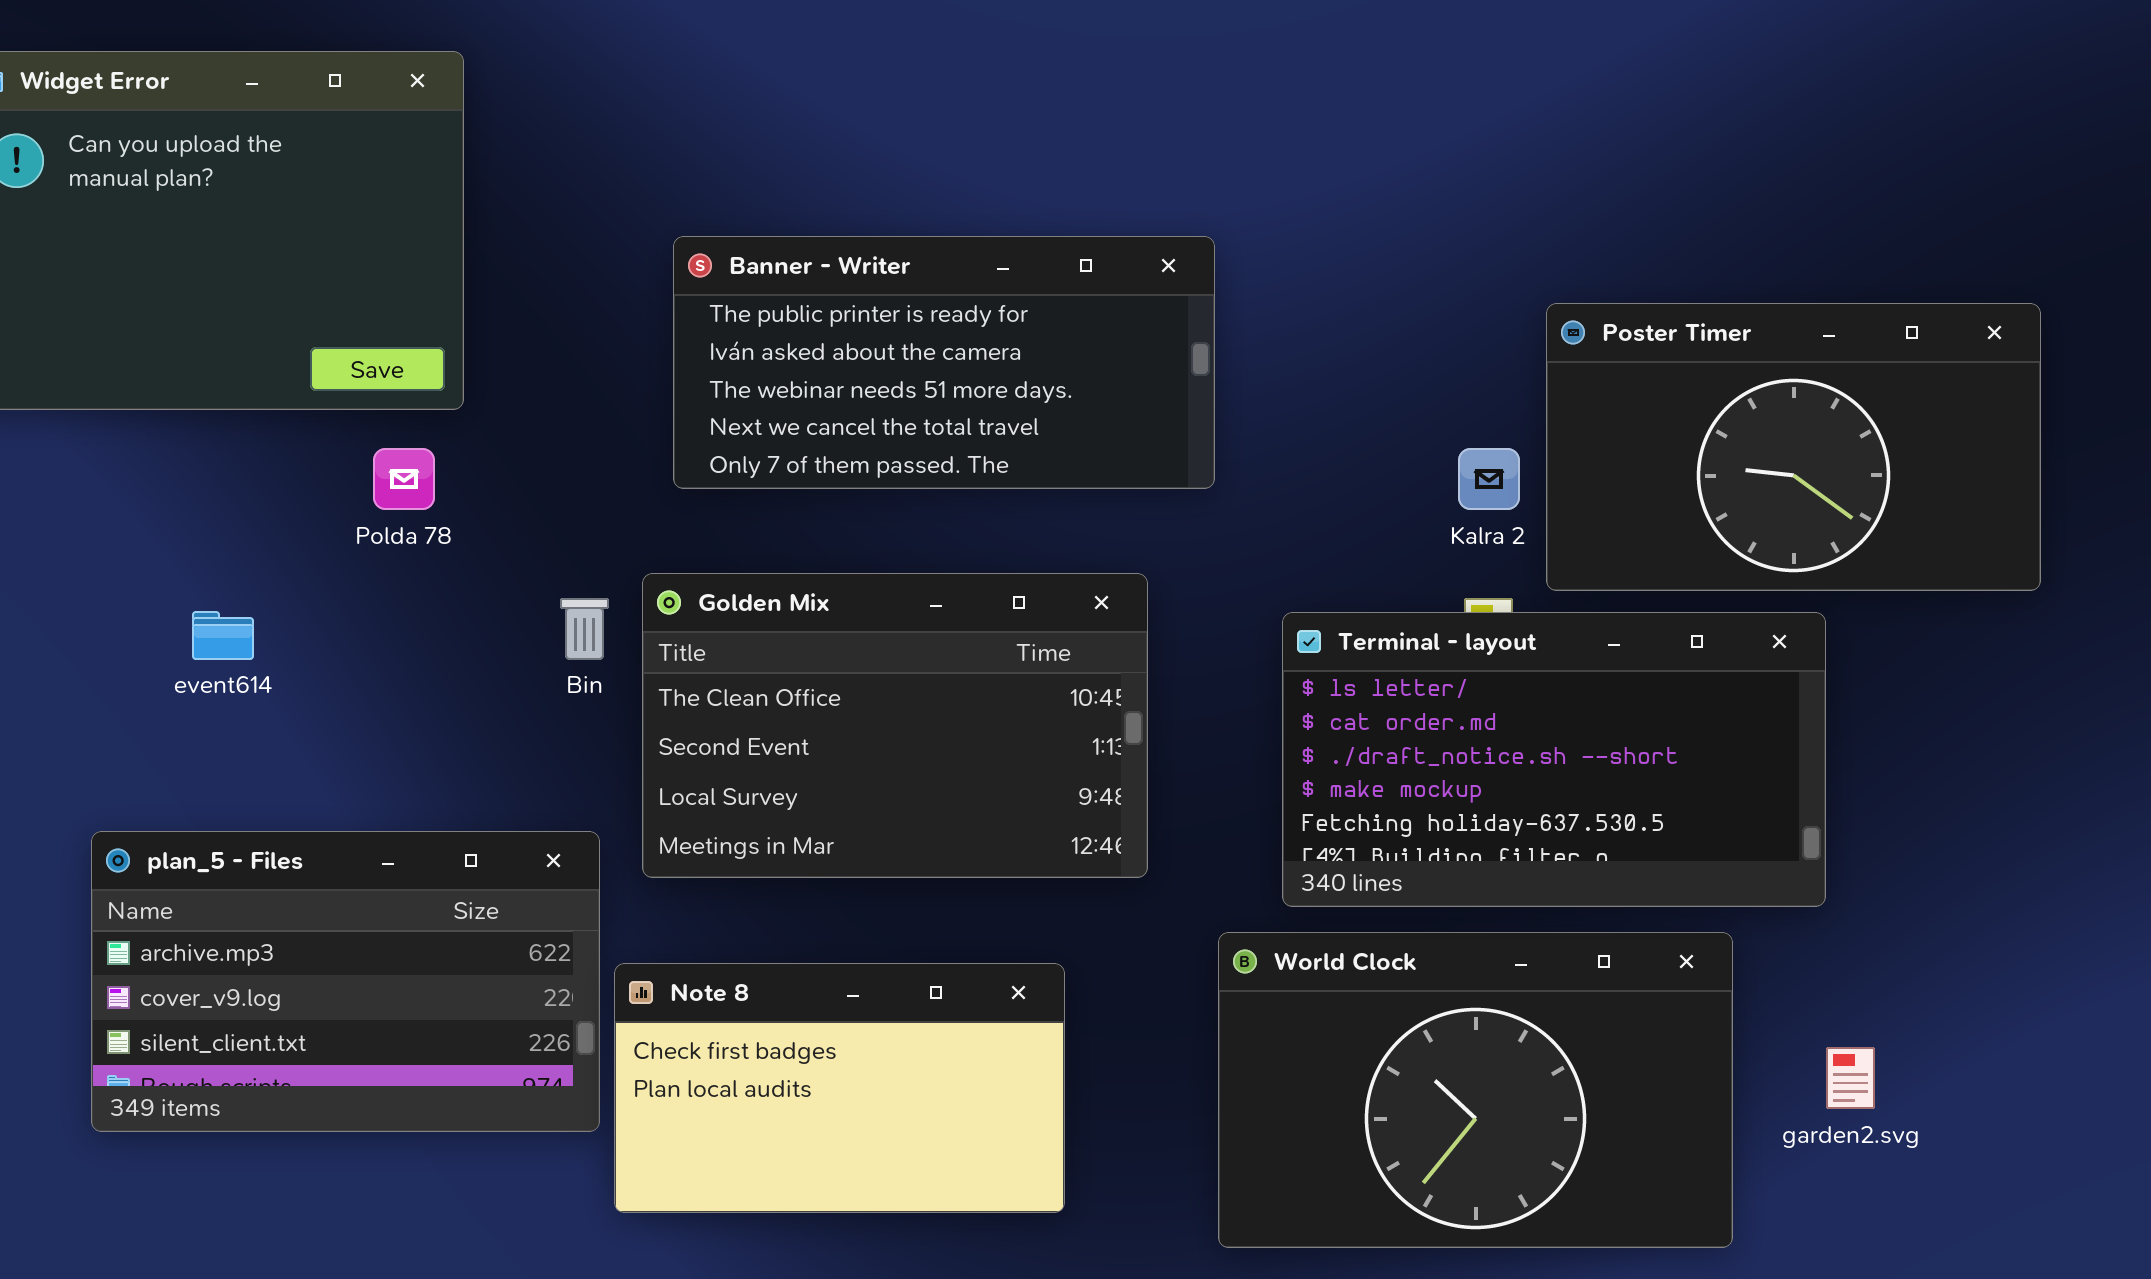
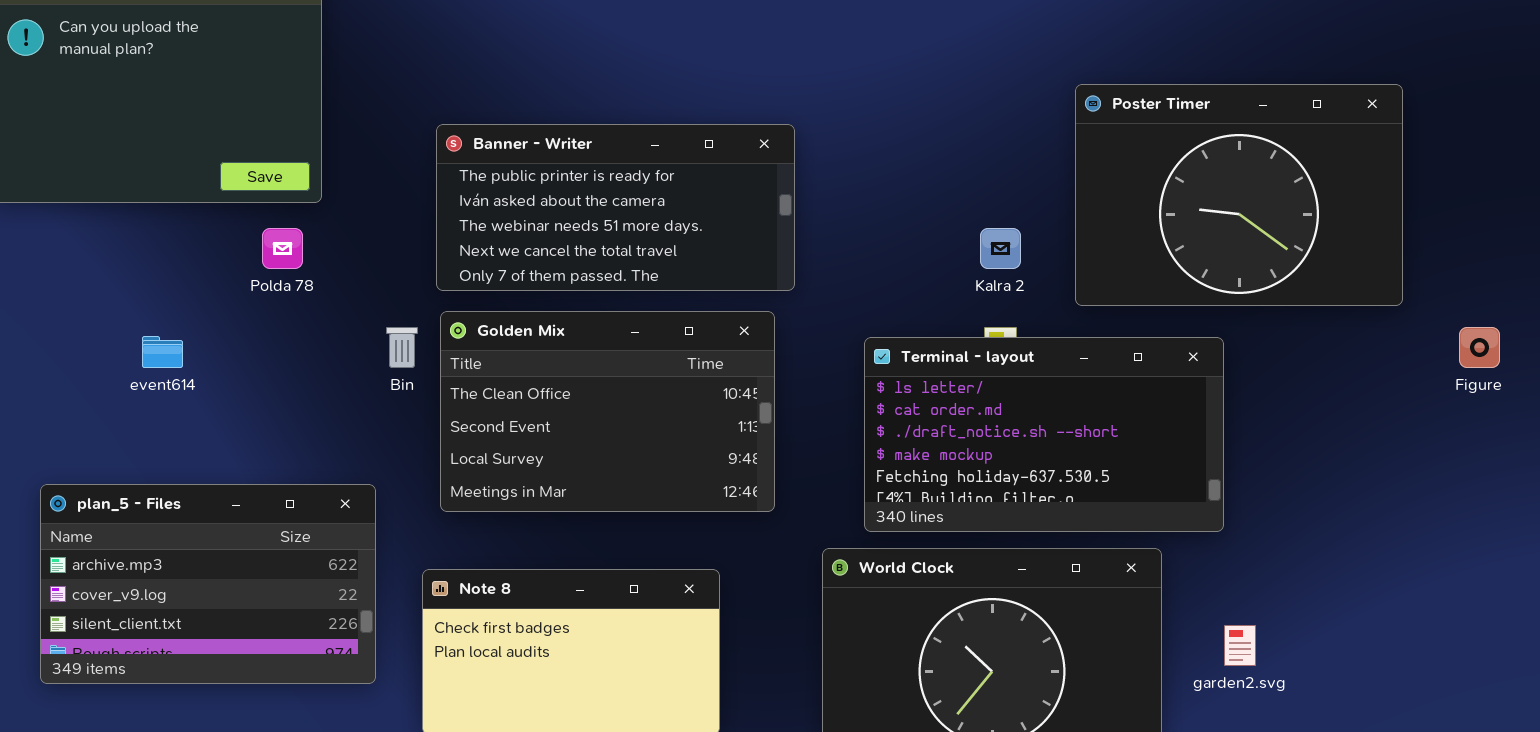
Banner - Writer: [673,236,1215,489] -> [436,124,795,291], moved
Poster Timer: [1546,303,2041,591] -> [1075,84,1403,306], moved, resized
plan_5 - Files: [91,831,600,1132] -> [40,484,376,684], moved

